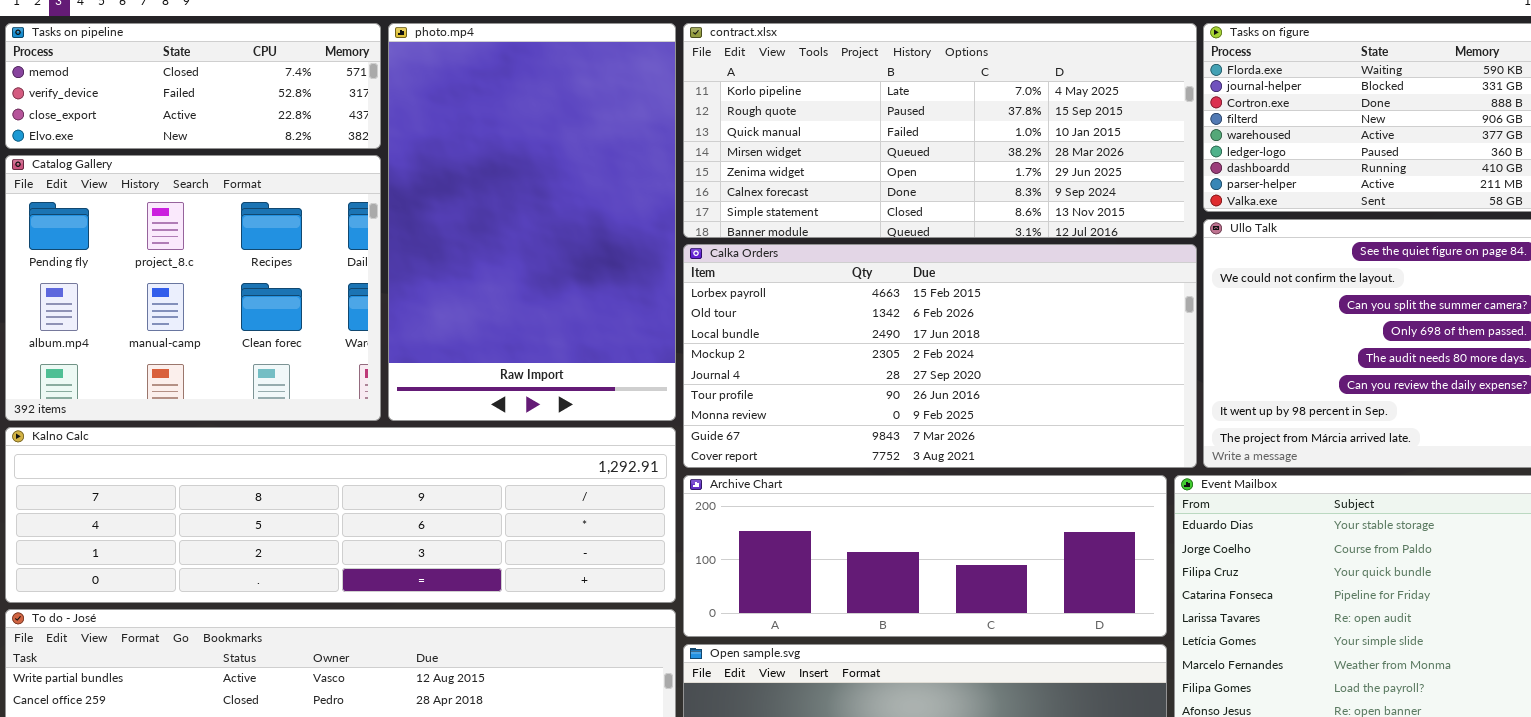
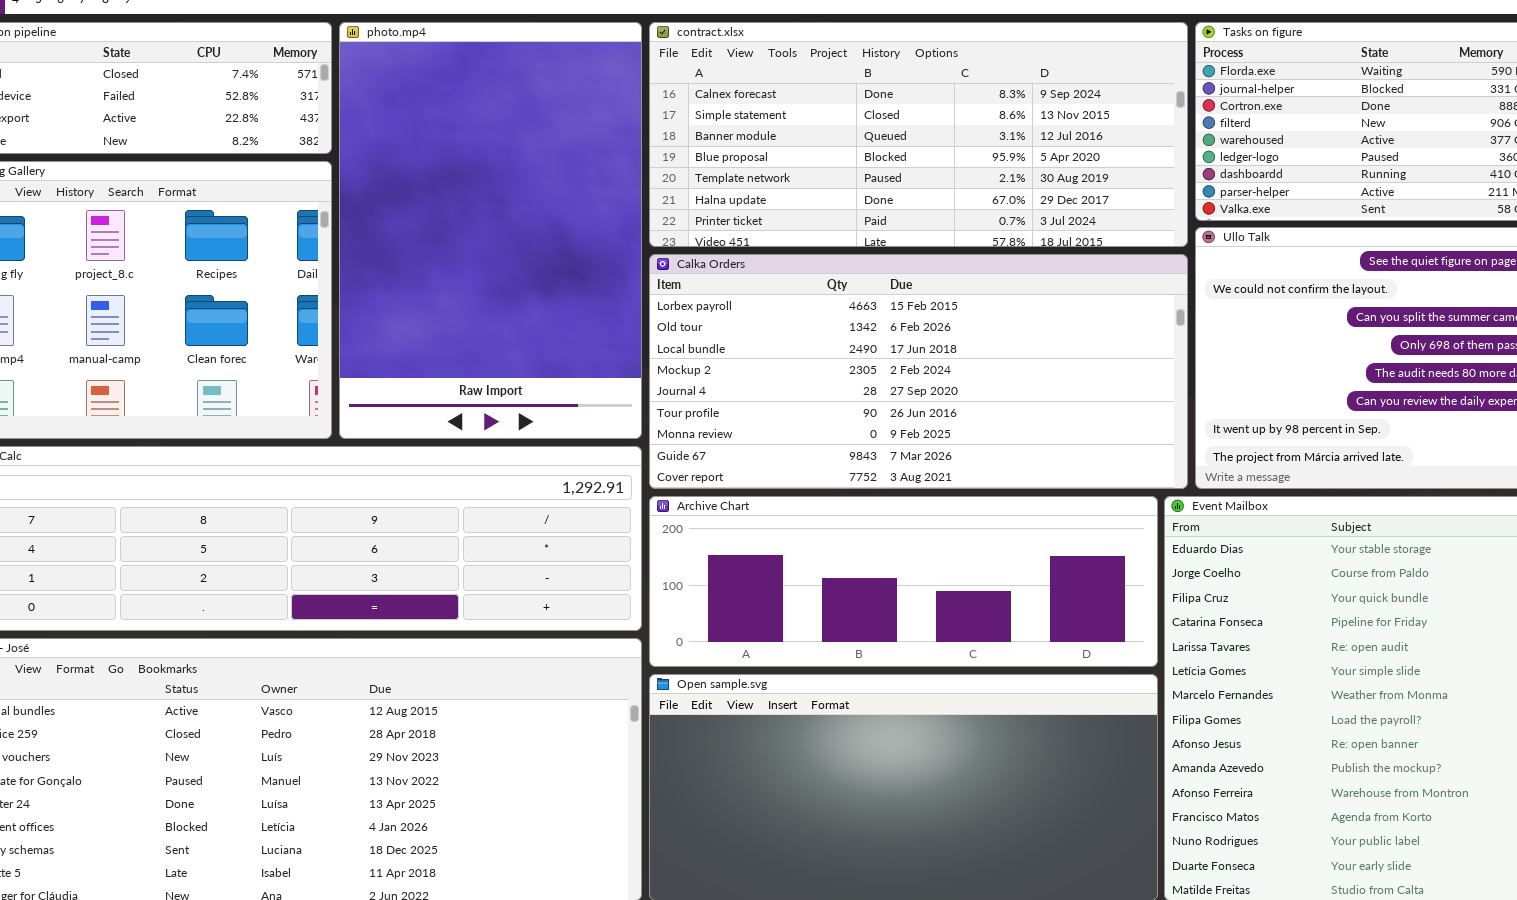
contract.xlsx: [683,23,1197,238] -> [649,22,1188,247], scrolled down 5 rows

